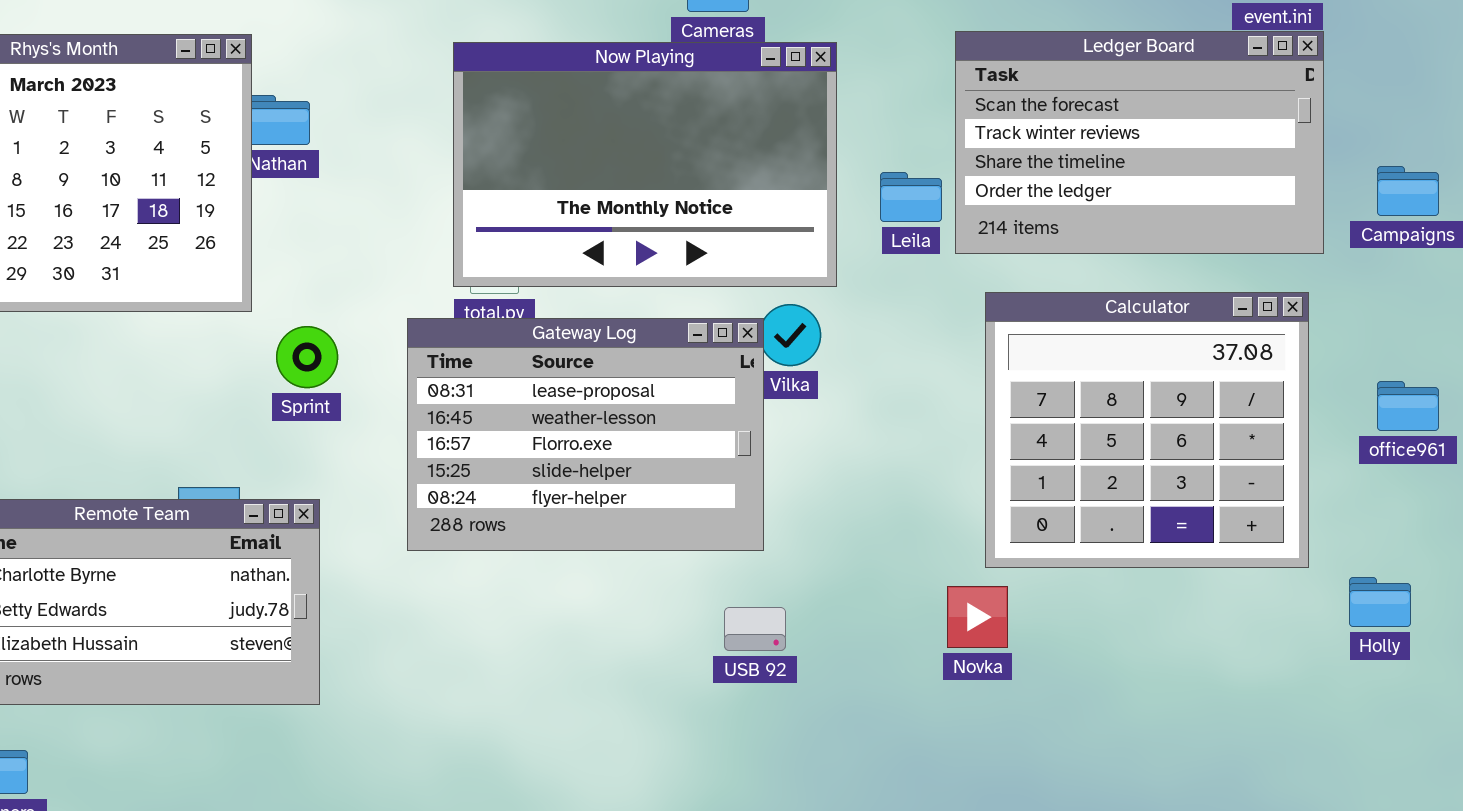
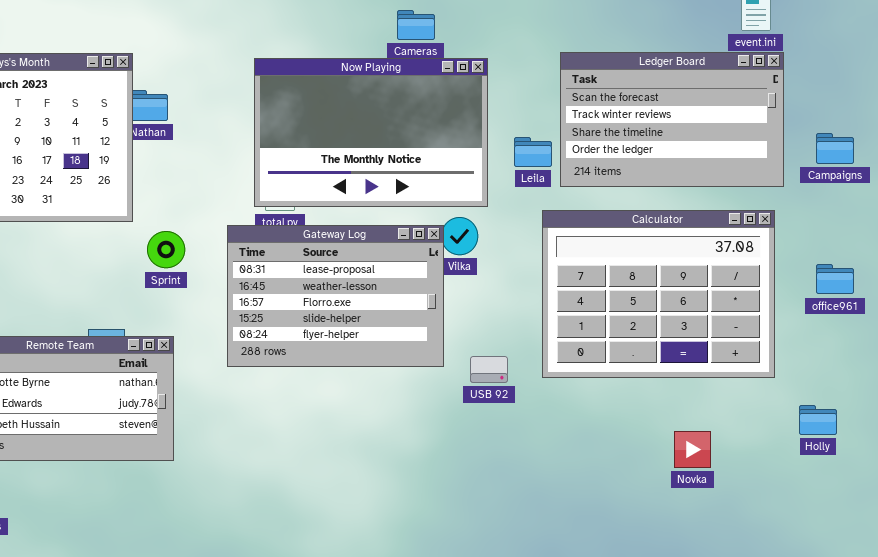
Calculator: [985,292,1309,568] -> [542,210,775,378], resized
Holly: [1349,577,1411,627] -> [799,405,837,435], moved
Novka: [947,586,1008,648] -> [674,431,711,468], moved
USB 92: [724,607,786,651] -> [470,356,508,383], moved

